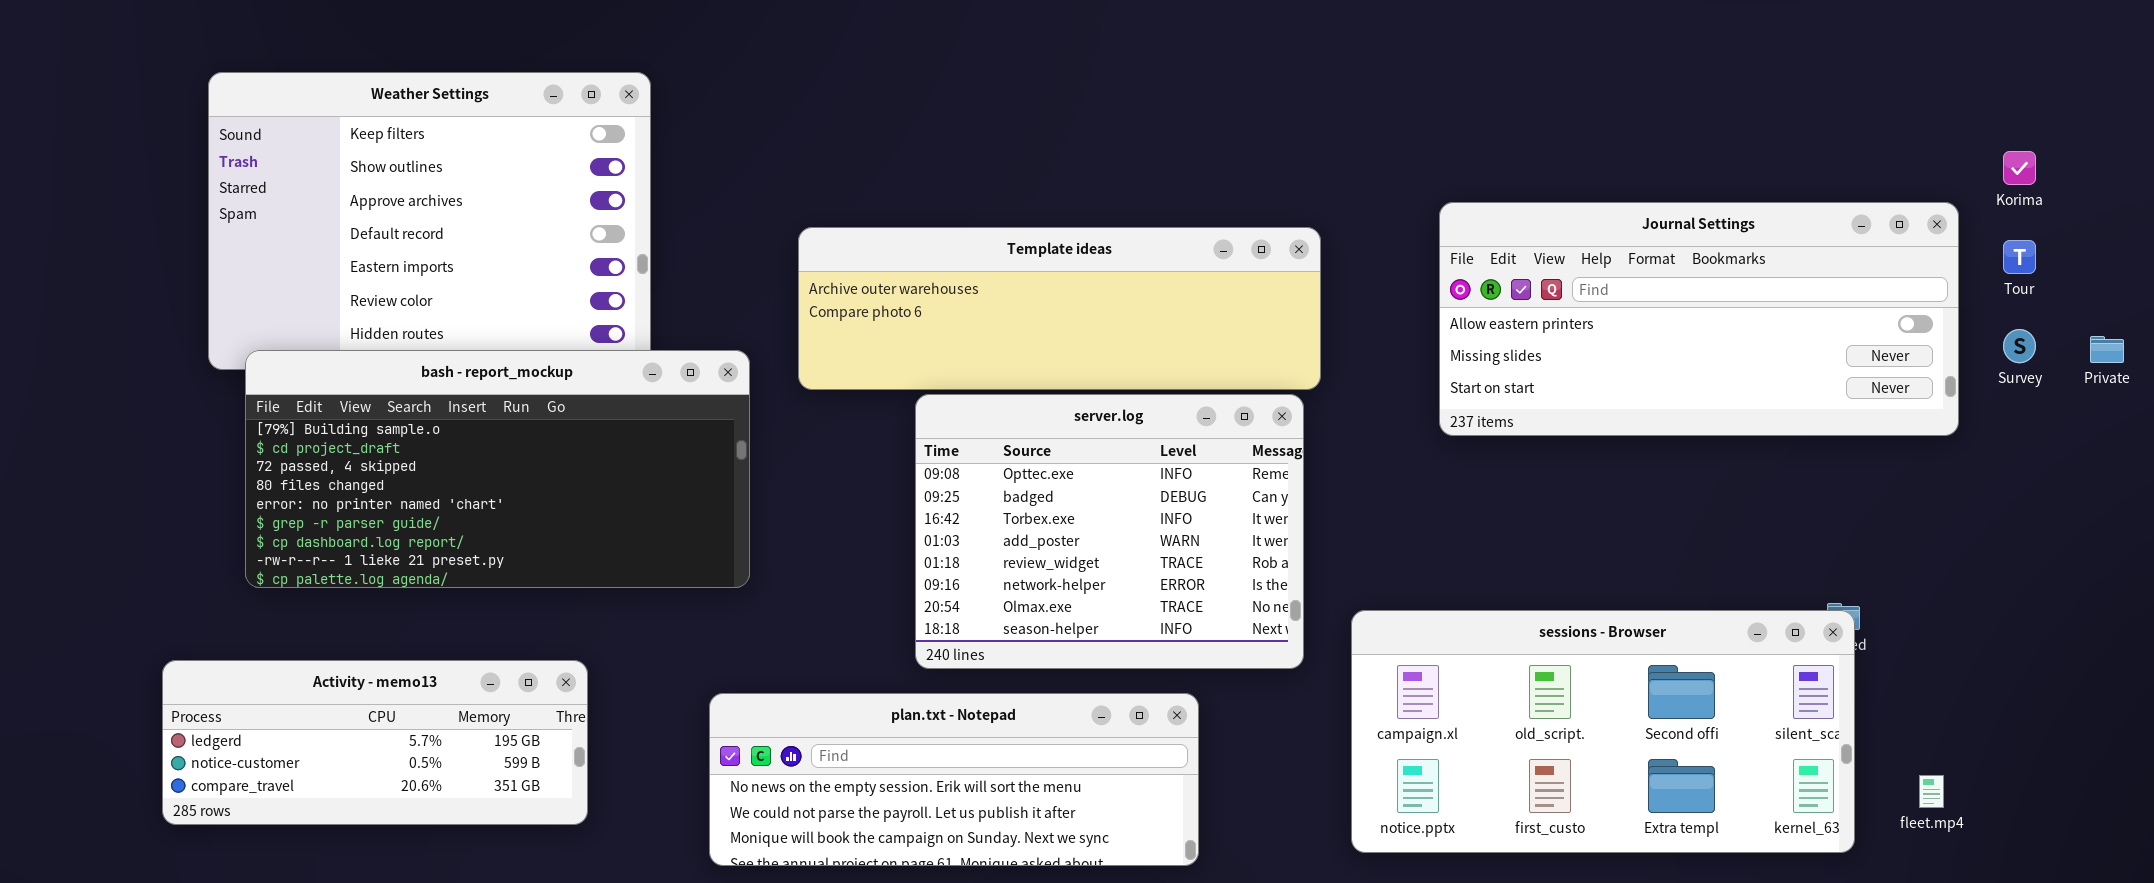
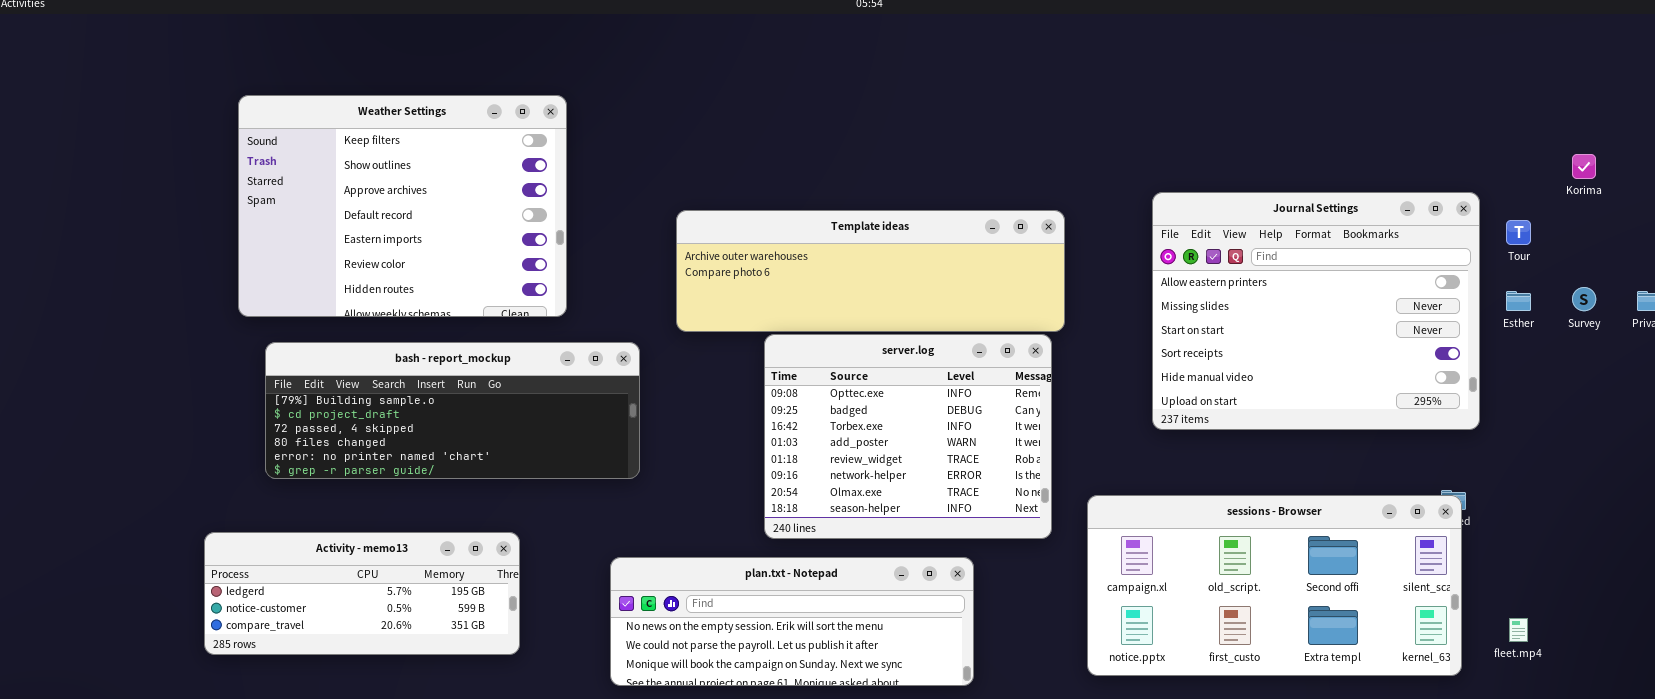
Journal Settings: [1439,202,1959,436] -> [1152,192,1480,430], resized
Tour: [2003,240,2036,274] -> [1506,220,1531,245], moved
bash - report_mockup: [245,350,750,588] -> [265,342,640,479], resized

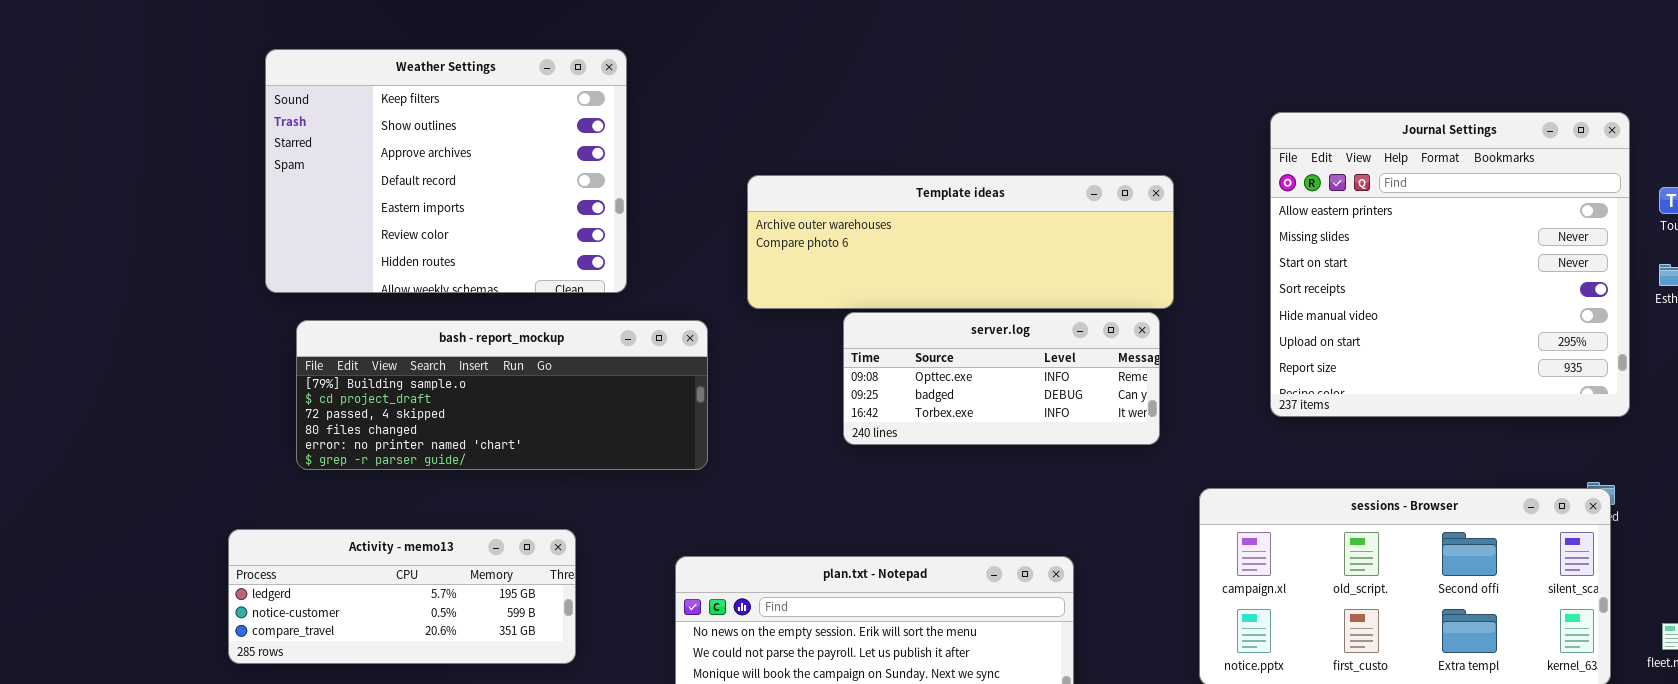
Journal Settings: [1152,192,1480,430] -> [1270,112,1630,417], resized
server.log: [764,334,1052,539] -> [843,312,1160,445], resized

